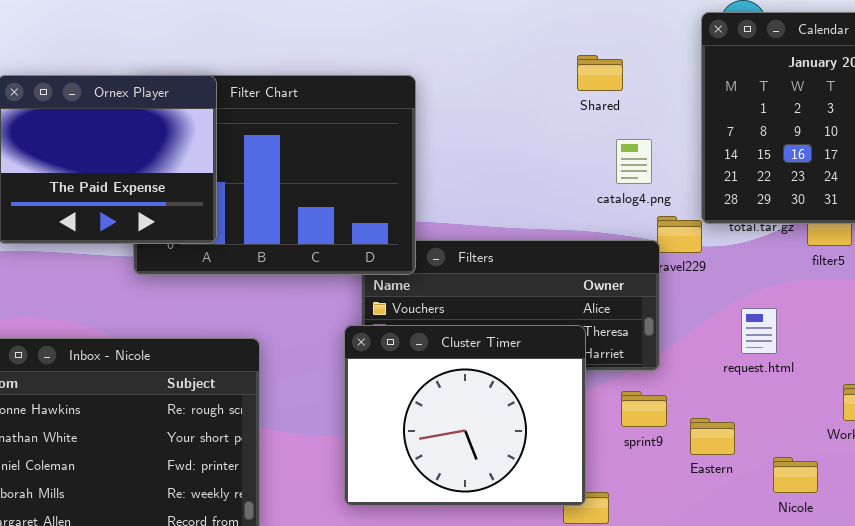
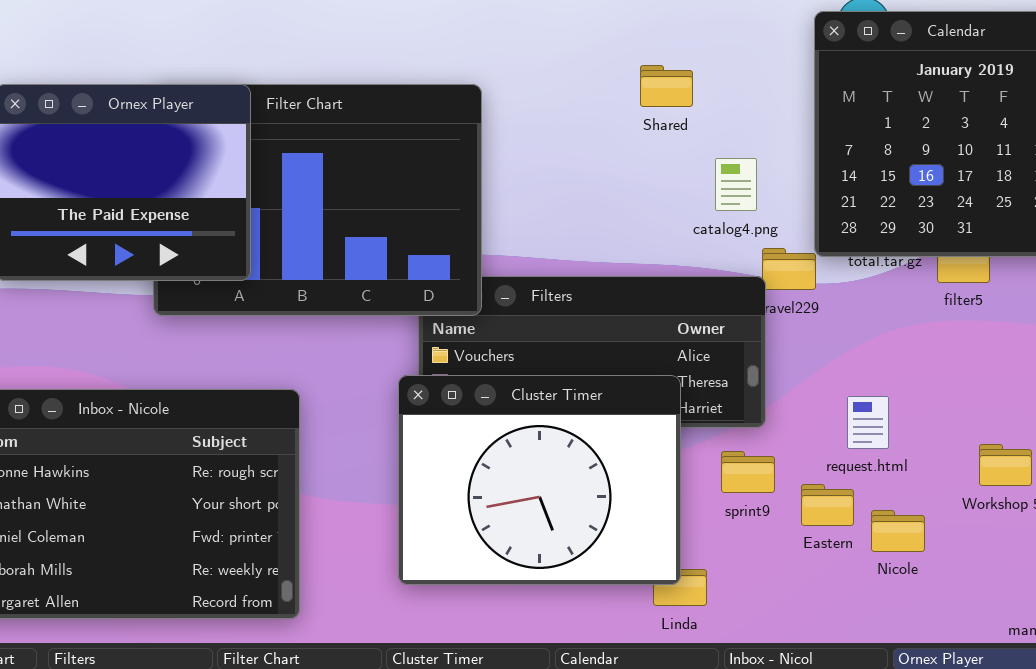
Shared: [577,55,623,91] -> [640,65,693,107], moved
request.html: [741,308,777,354] -> [847,396,889,449], moved
Nicole: [773,457,818,493] -> [871,510,925,552], moved

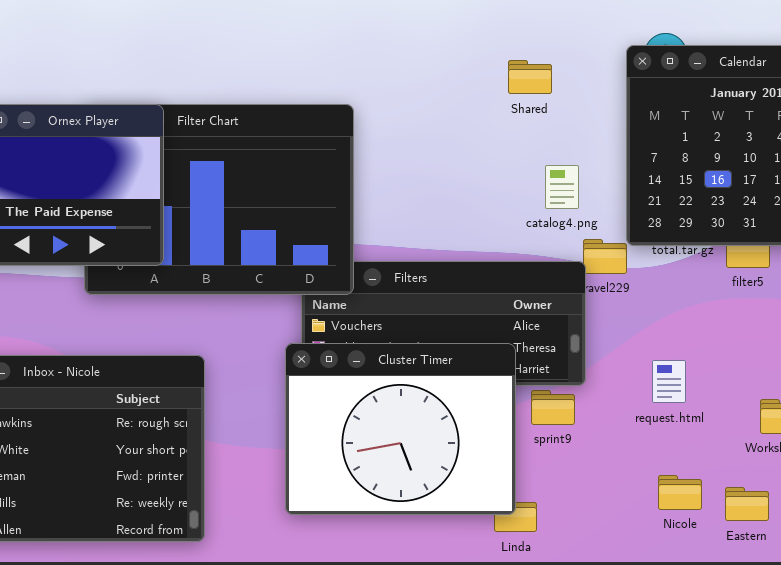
Shared: [640,65,693,107] -> [508,60,552,94], moved
sprint9: [721,451,775,493] -> [531,390,575,425], moved
Eastern: [801,484,854,526] -> [725,487,769,521], moved
Nicole: [871,510,925,552] -> [658,475,702,510], moved

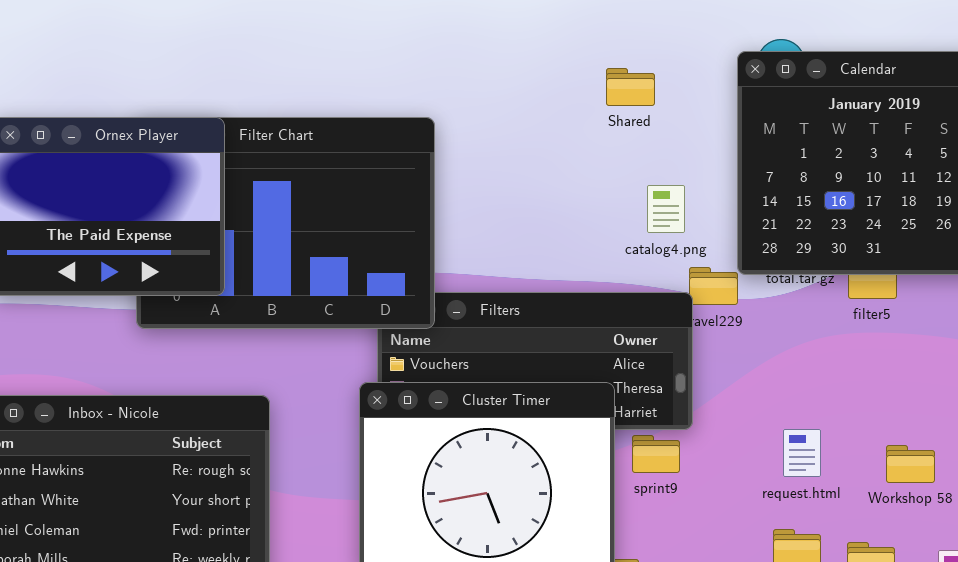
request.html: [652,360,686,403] -> [783,429,821,477], moved

